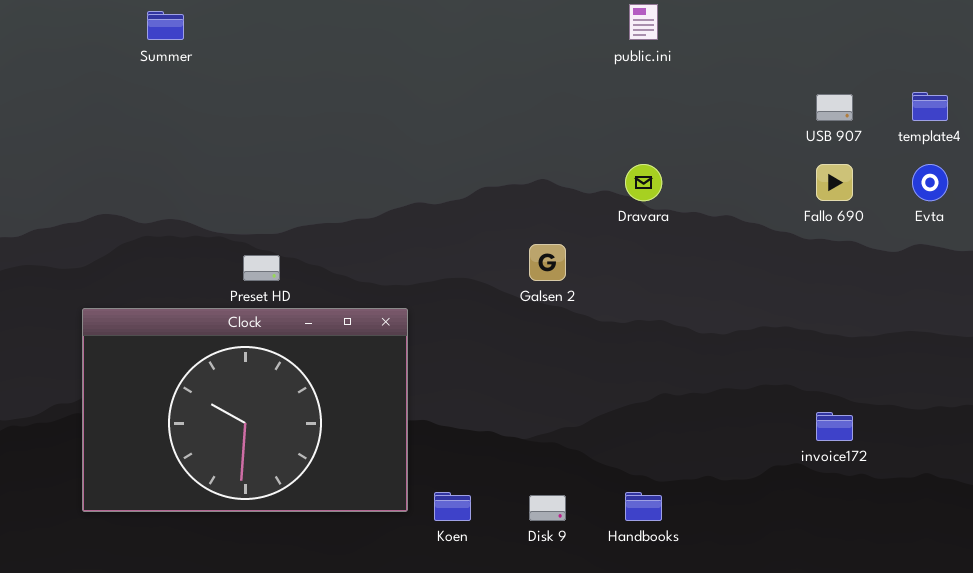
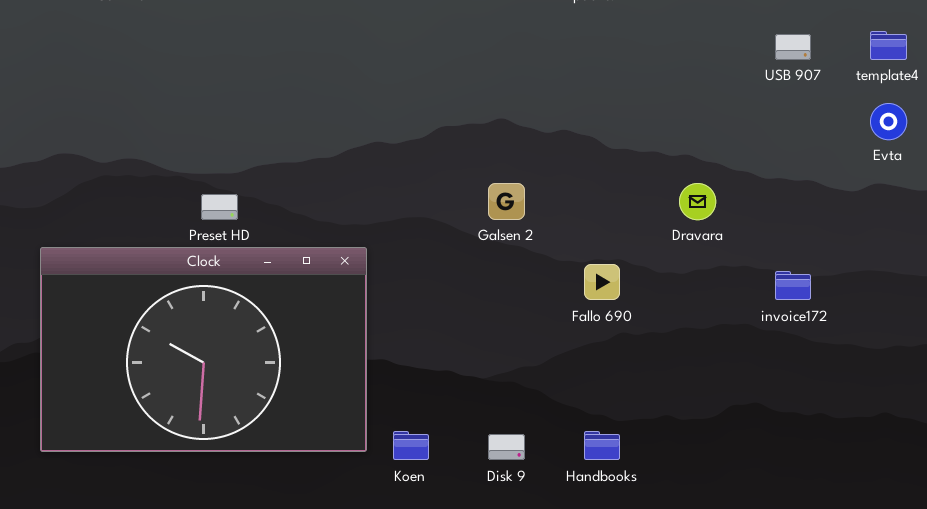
Dravara: [625,164,662,201] -> [679,183,716,220], moved
Fallo 690: [816,164,853,201] -> [584,264,620,300], moved
invoice172: [816,412,853,441] -> [775,271,811,300], moved

